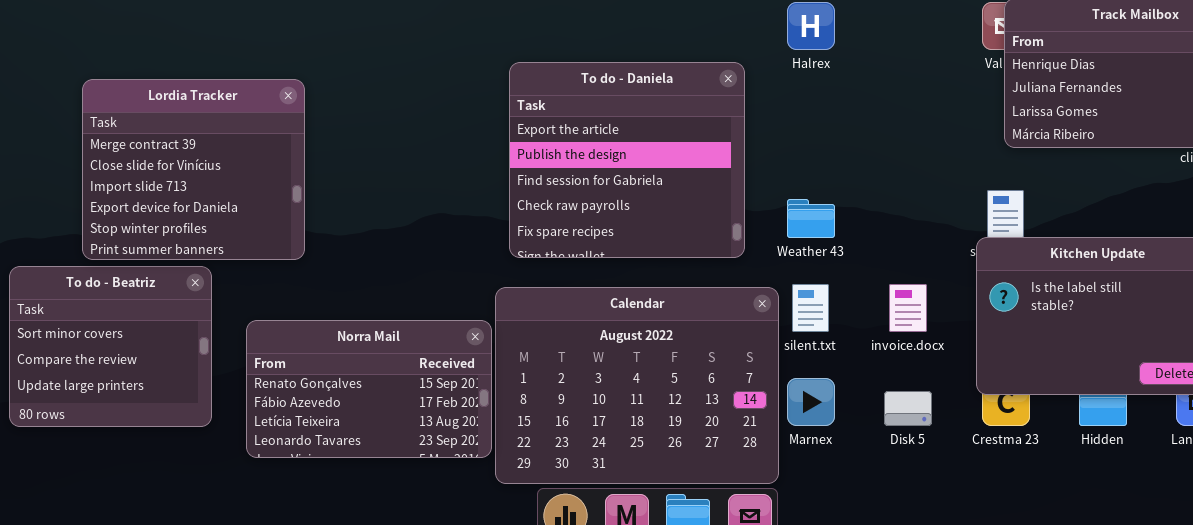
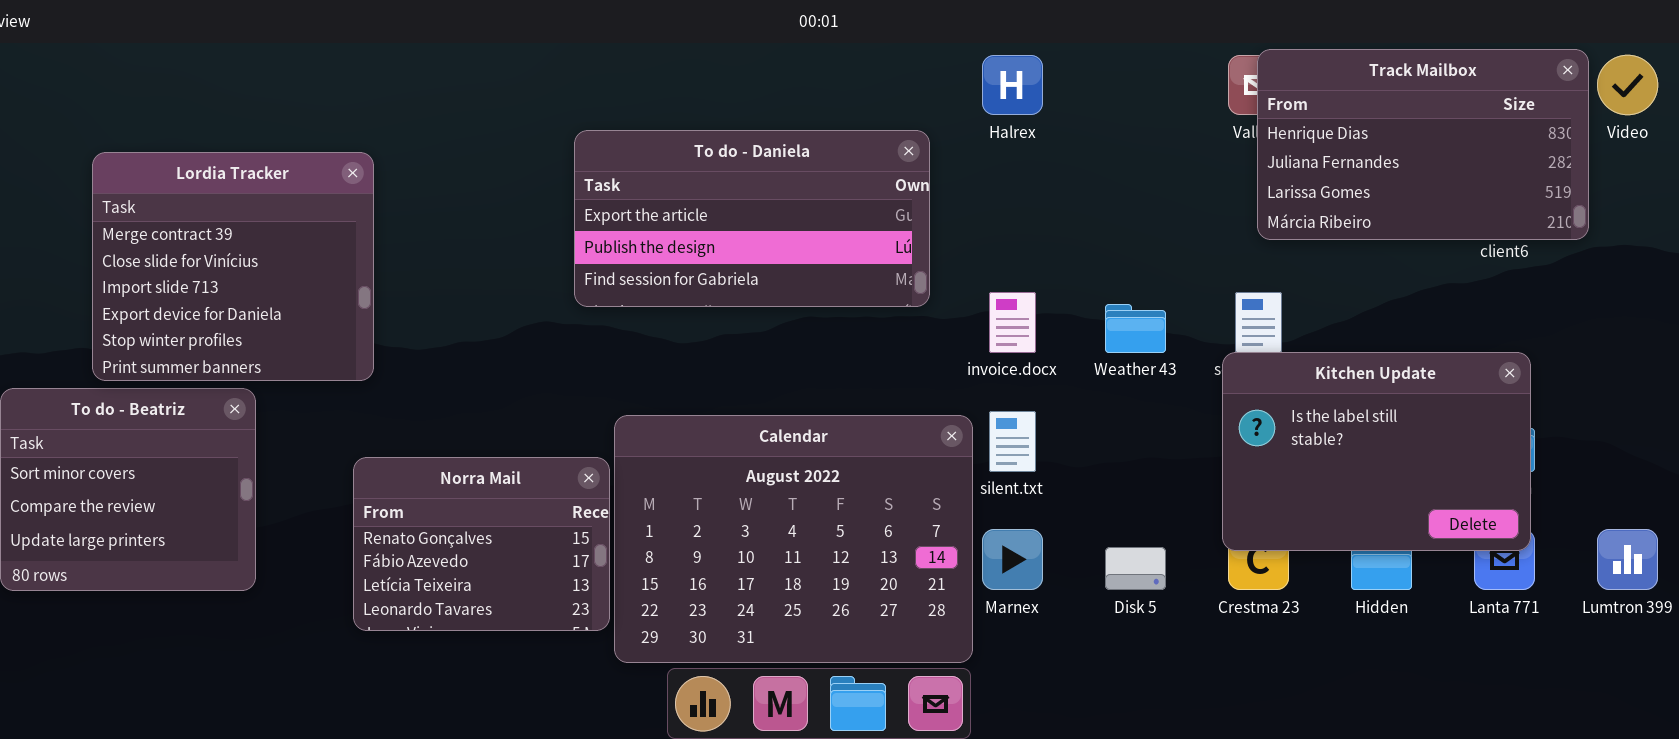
To do - Daniela: [509,62,745,258] -> [574,130,930,307], resized
Weather 43: [787,199,835,238] -> [1105,304,1166,353], moved
invoice.docx: [889,284,927,332] -> [989,292,1036,353], moved
Norra Mail: [246,320,492,458] -> [353,457,610,631], resized

